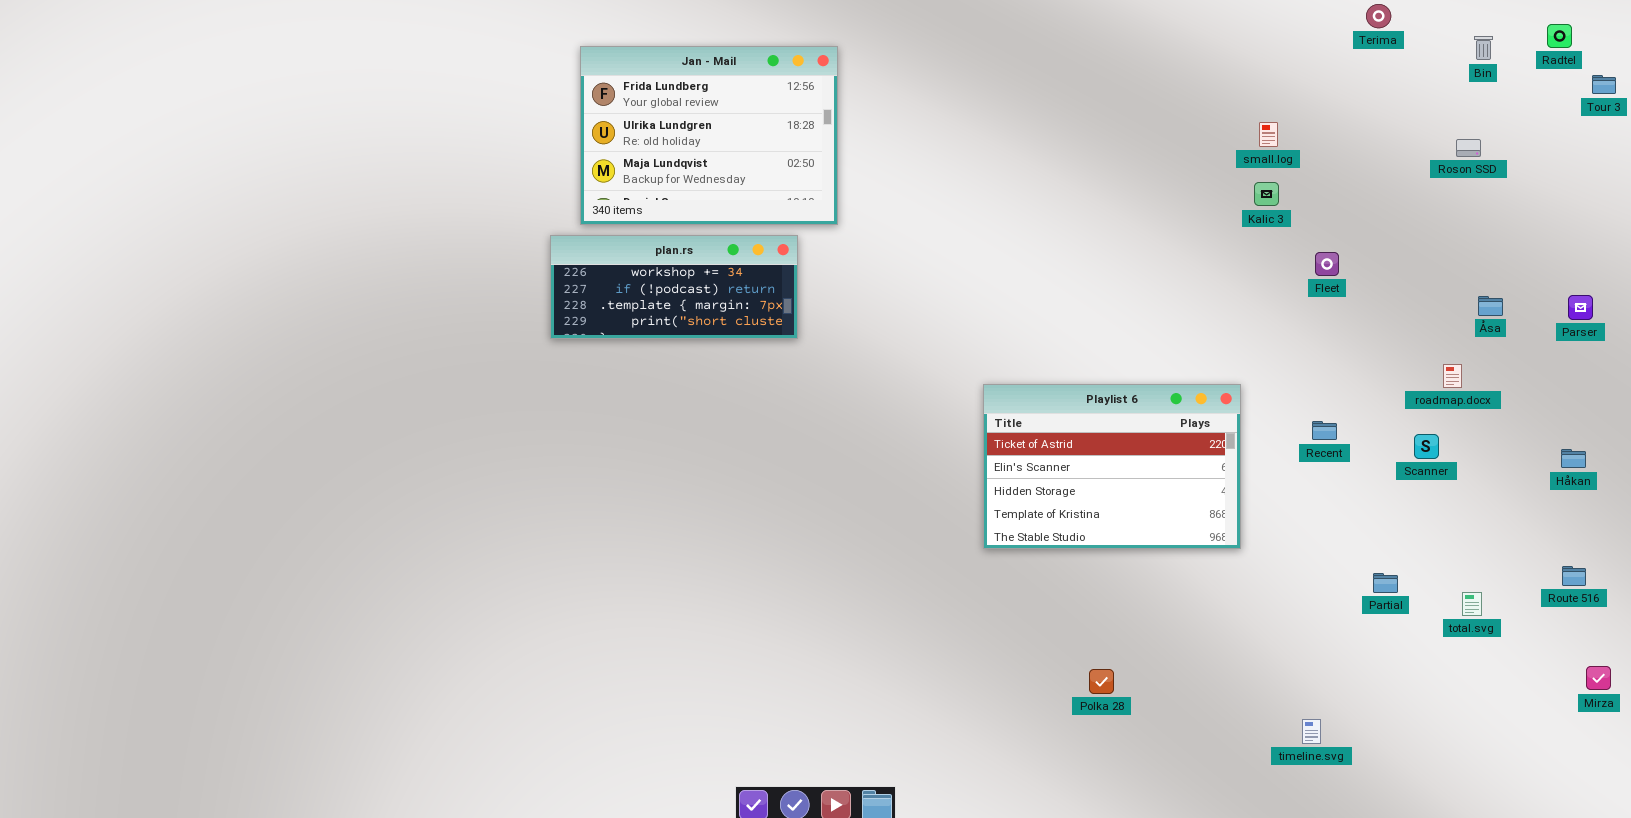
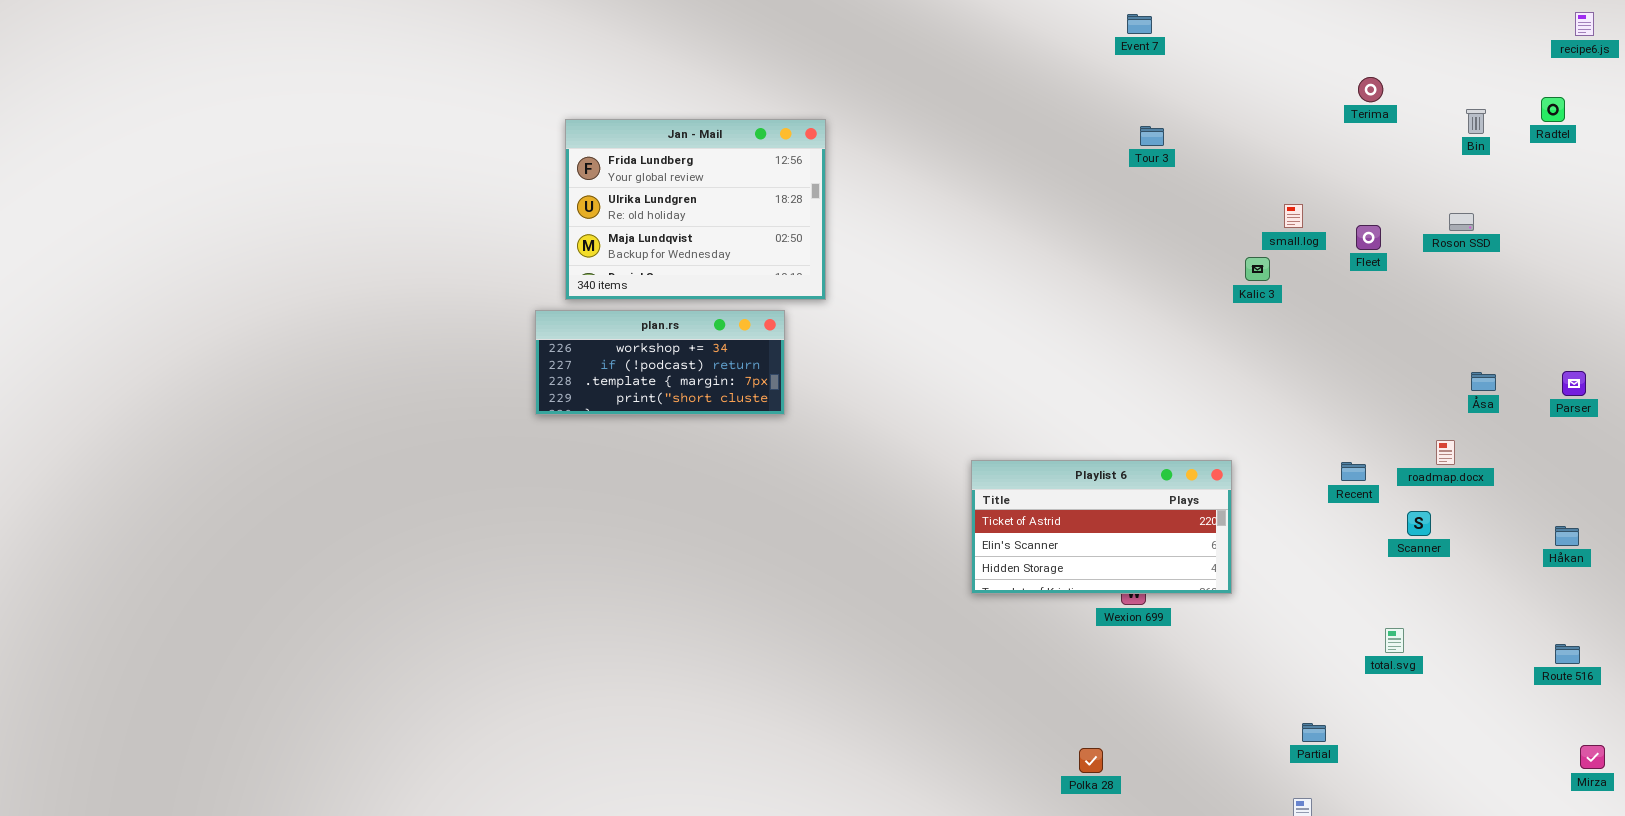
Tour 3: [1592,75,1616,94] -> [1140,126,1164,146], moved
small.log: [1259,122,1278,147] -> [1284,204,1303,228], moved
Fleet: [1315,252,1339,276] -> [1356,225,1381,250], moved
Playlist 6: [983,384,1241,549] -> [971,460,1232,594], resized
Recent: [1312,421,1337,440] -> [1341,462,1366,481], moved
Partial: [1373,573,1398,593] -> [1302,723,1326,742], moved
total.svg: [1462,592,1482,616] -> [1385,628,1404,653], moved

